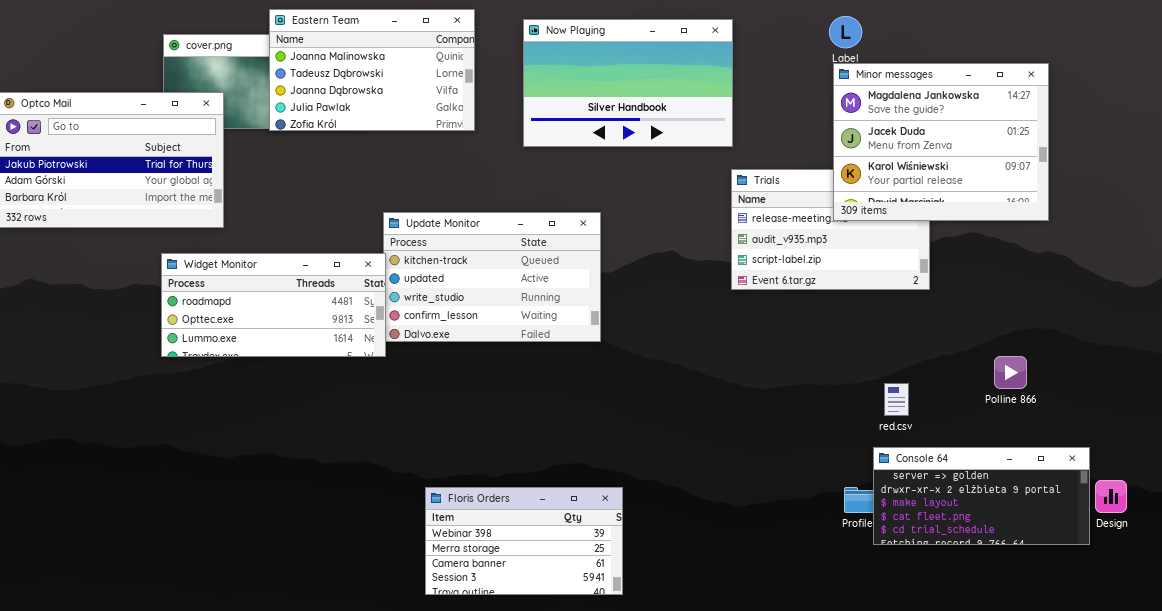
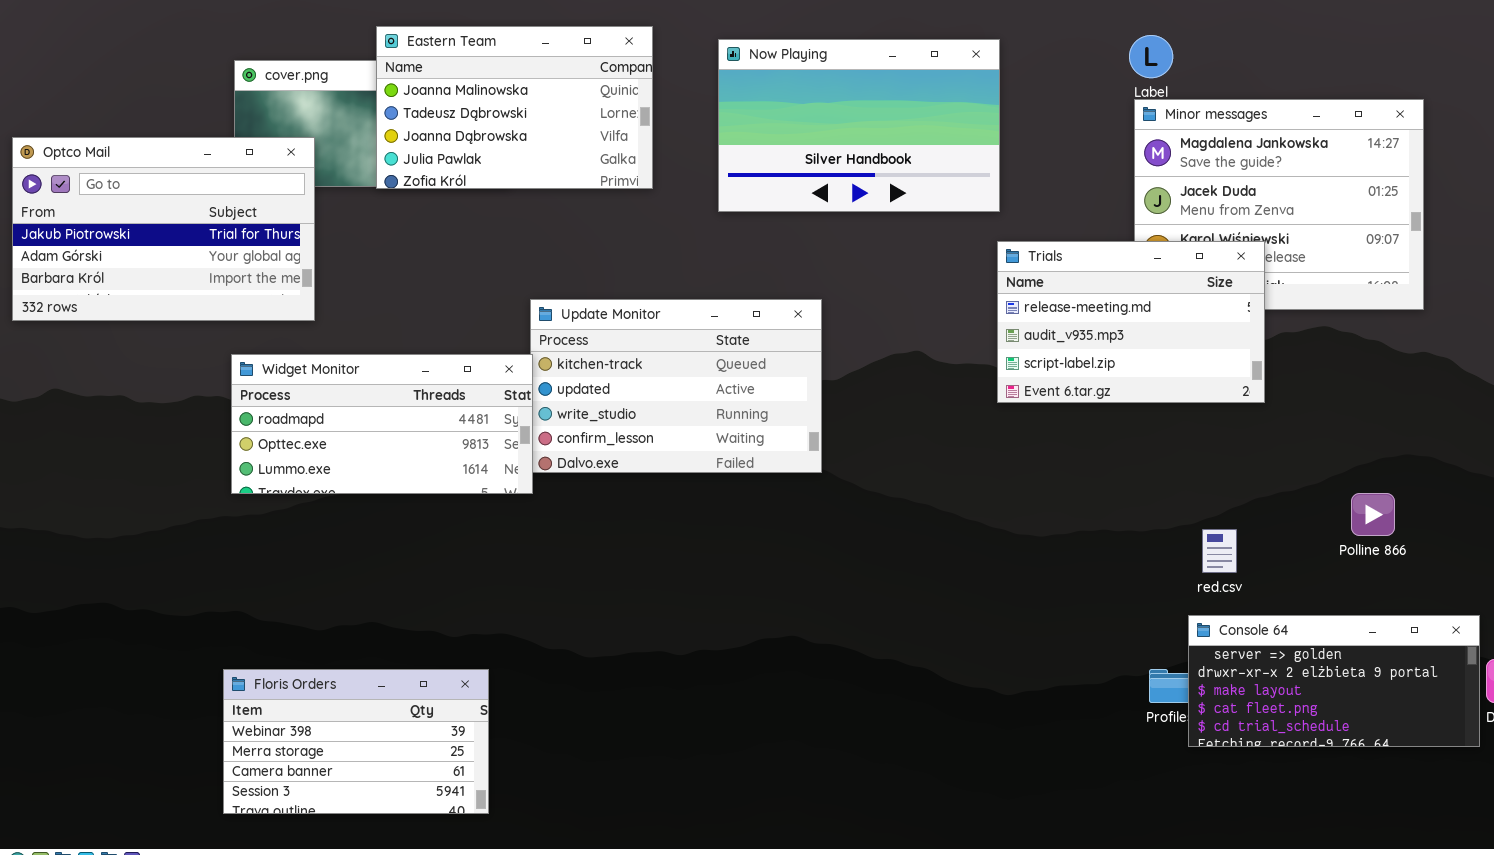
Trials: [731,169,930,290] -> [997,241,1265,403], raised
Floris Orders: [425,487,623,595] -> [223,669,489,814], moved

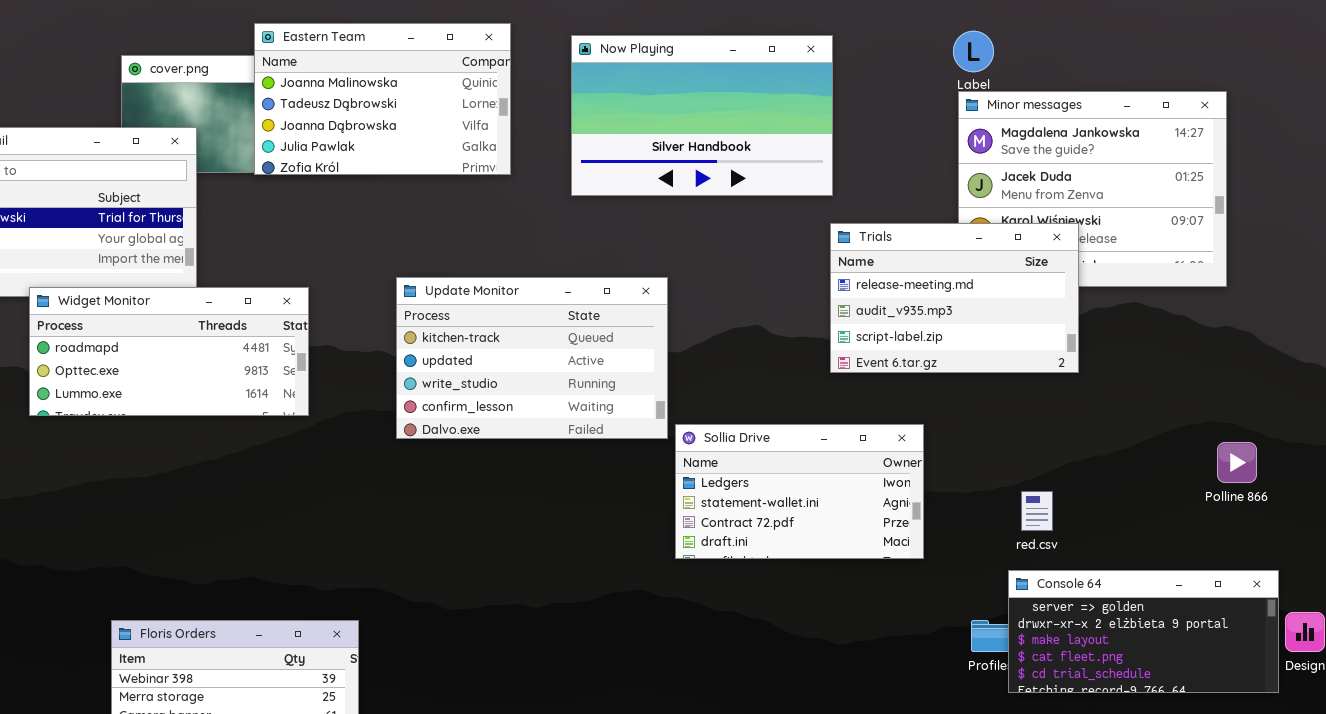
Widget Monitor: [231,354,533,494] -> [29,287,309,416], moved
Sollia Drive: none -> [675,424,924,559], opened
Polline 866: [1351,493,1395,536] -> [1217,442,1257,483], moved

